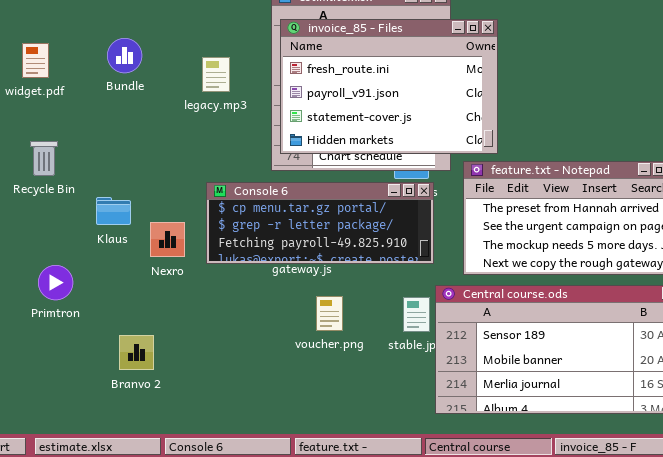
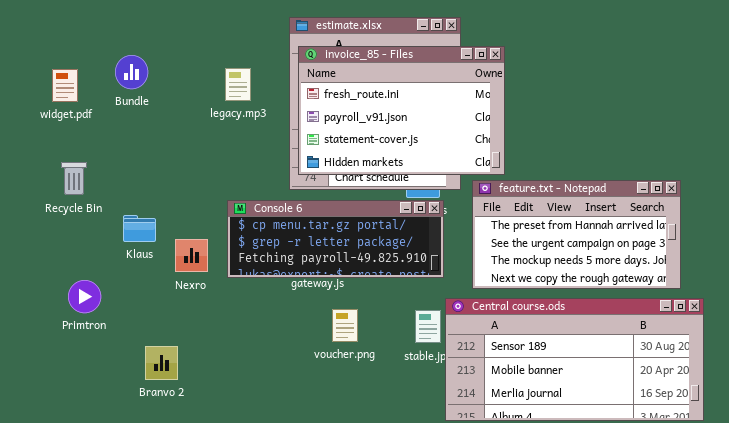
Bundle: [107,38,142,73] -> [115,55,148,89], moved
legacy.mp3: [202,57,230,92] -> [225,68,251,101], moved

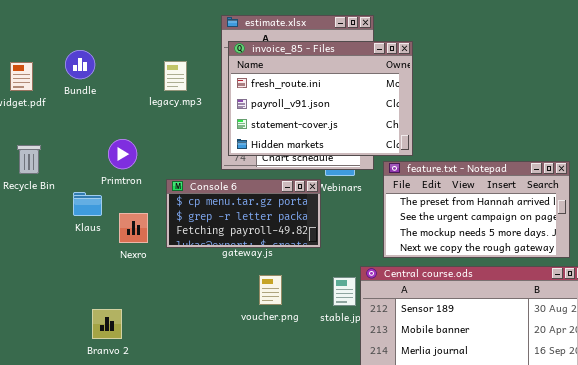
Console 6: [227,200,444,278] -> [166,179,321,248], resized
Primtron: [68,280,101,313] -> [108,139,137,169], moved

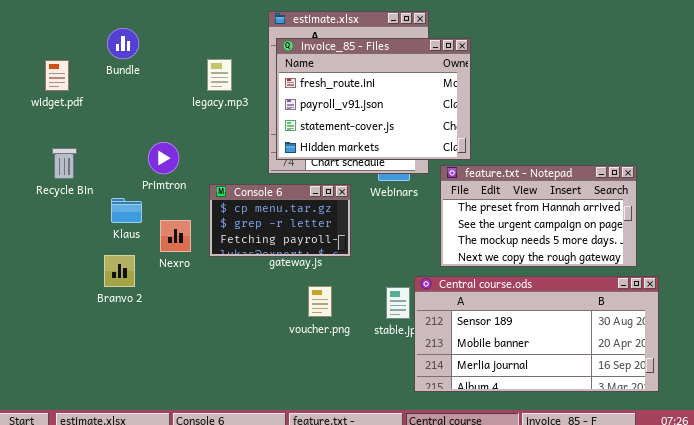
Bundle: [65,50,95,79] -> [107,28,139,59], moved
Console 6: [166,179,321,248] -> [209,184,351,257], resized
Branvo 2: [92,309,122,339] -> [104,255,135,287], moved

